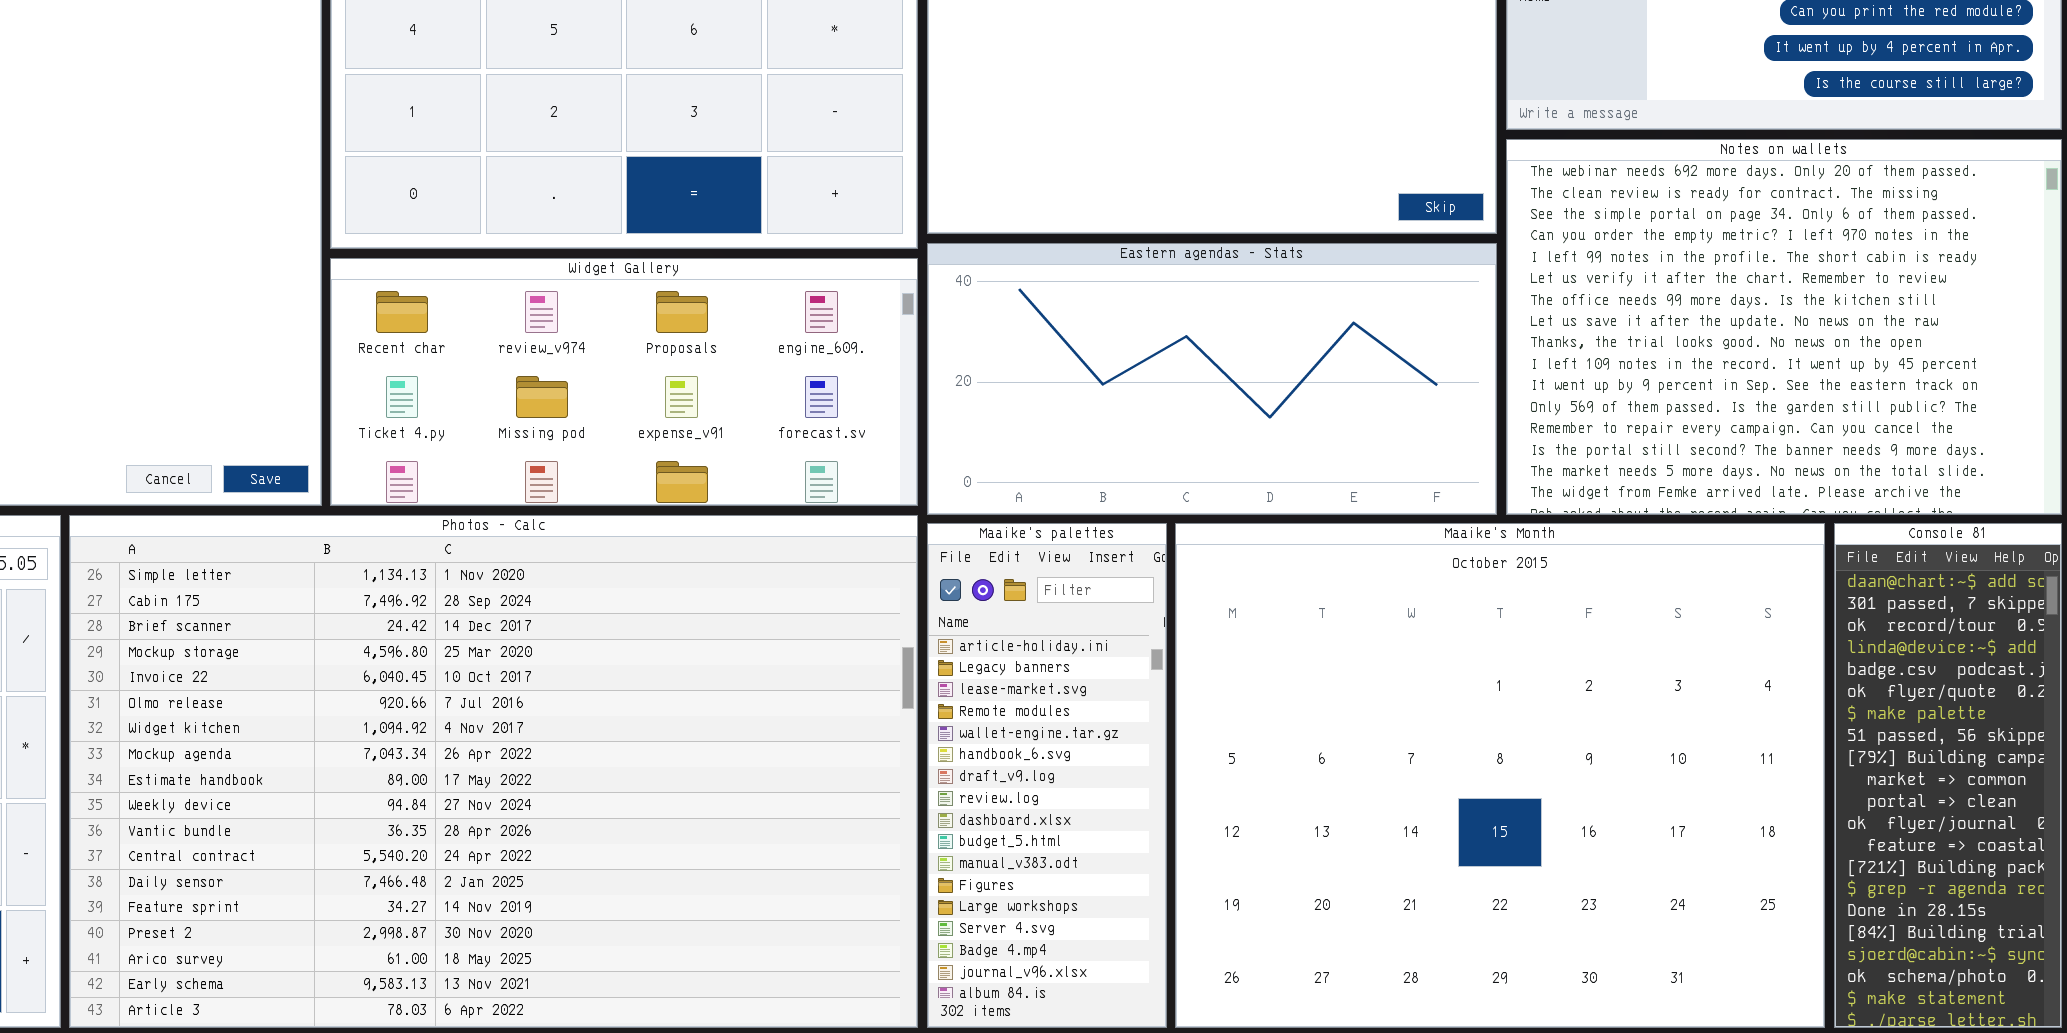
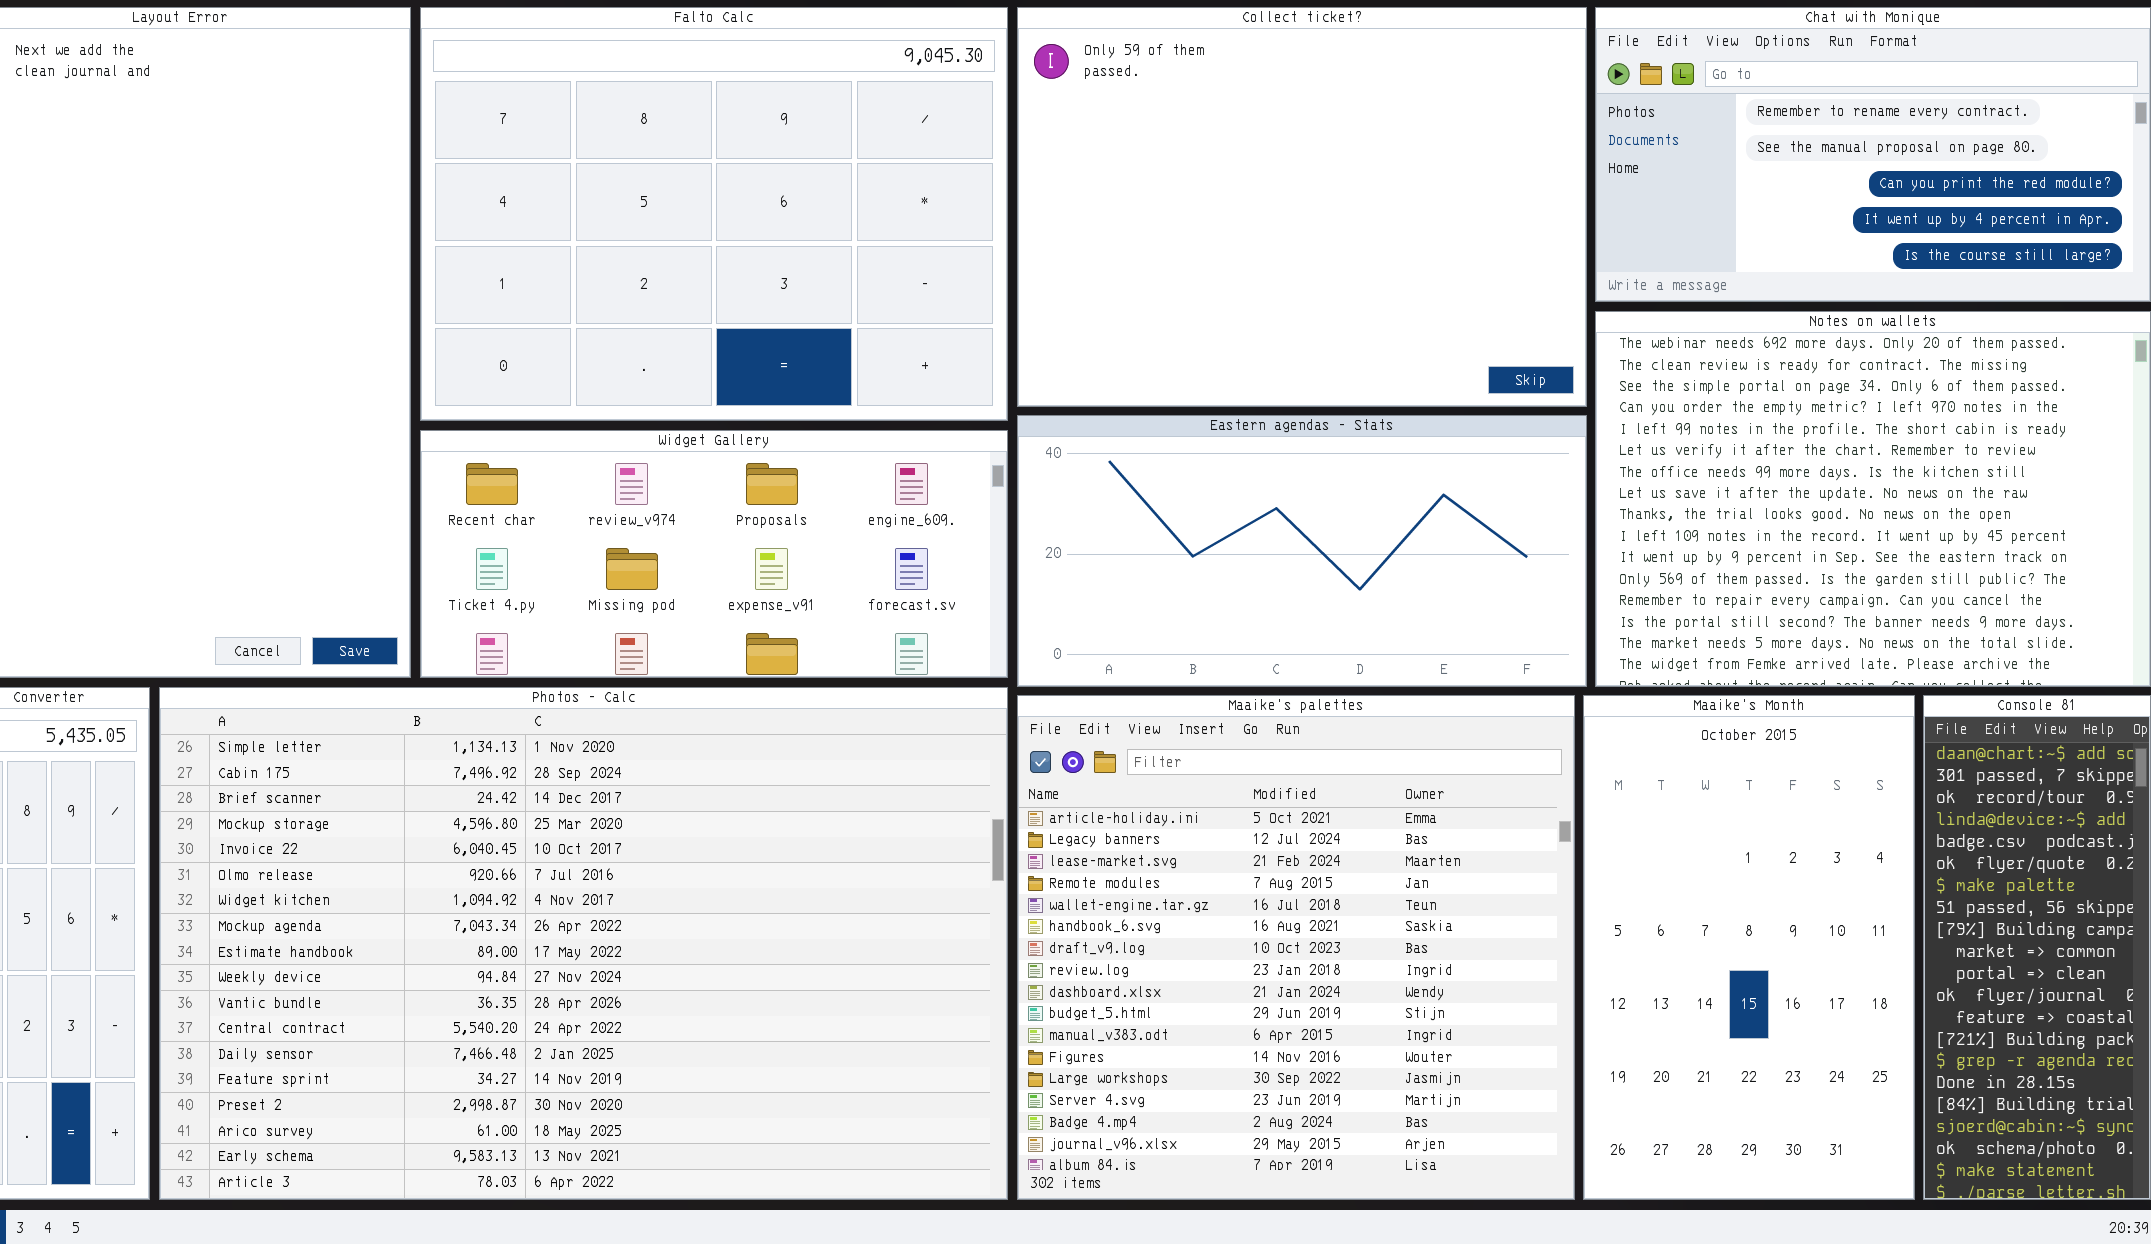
Maaike's palettes: [927,523,1167,1028] -> [1017,695,1575,1200], resized
Maaike's Month: [1175,523,1825,1028] -> [1583,695,1915,1200], resized

